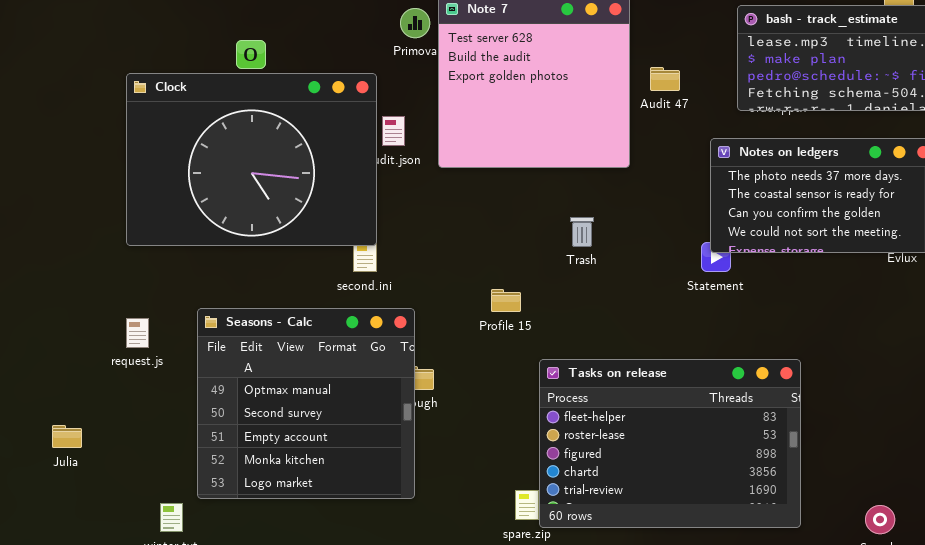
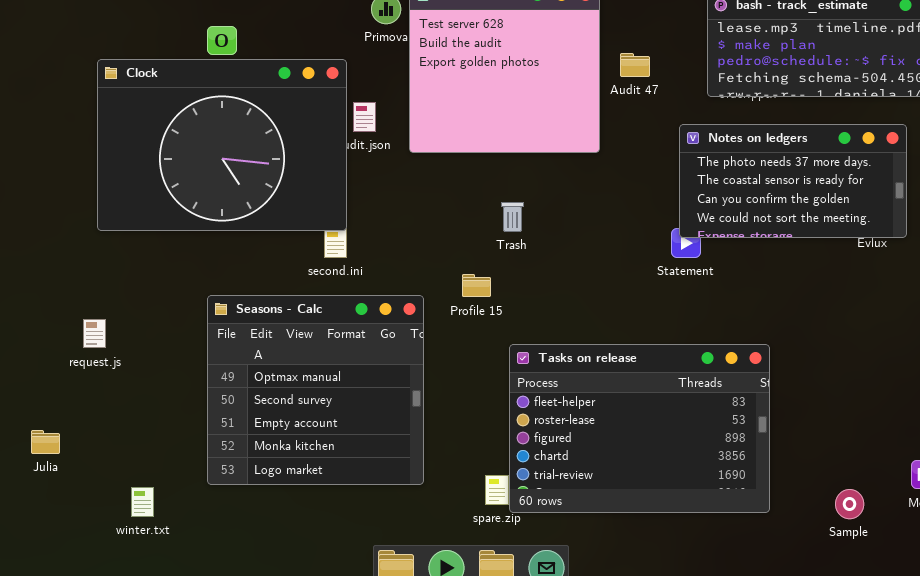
Trash: [570,217,594,247] -> [501,202,524,232], moved
Seasons - Calc: [197,308,415,499] -> [207,295,424,485], moved
request.js: [126,318,149,348] -> [83,319,106,348], moved
Julia: [52,425,82,448] -> [31,430,60,454], moved

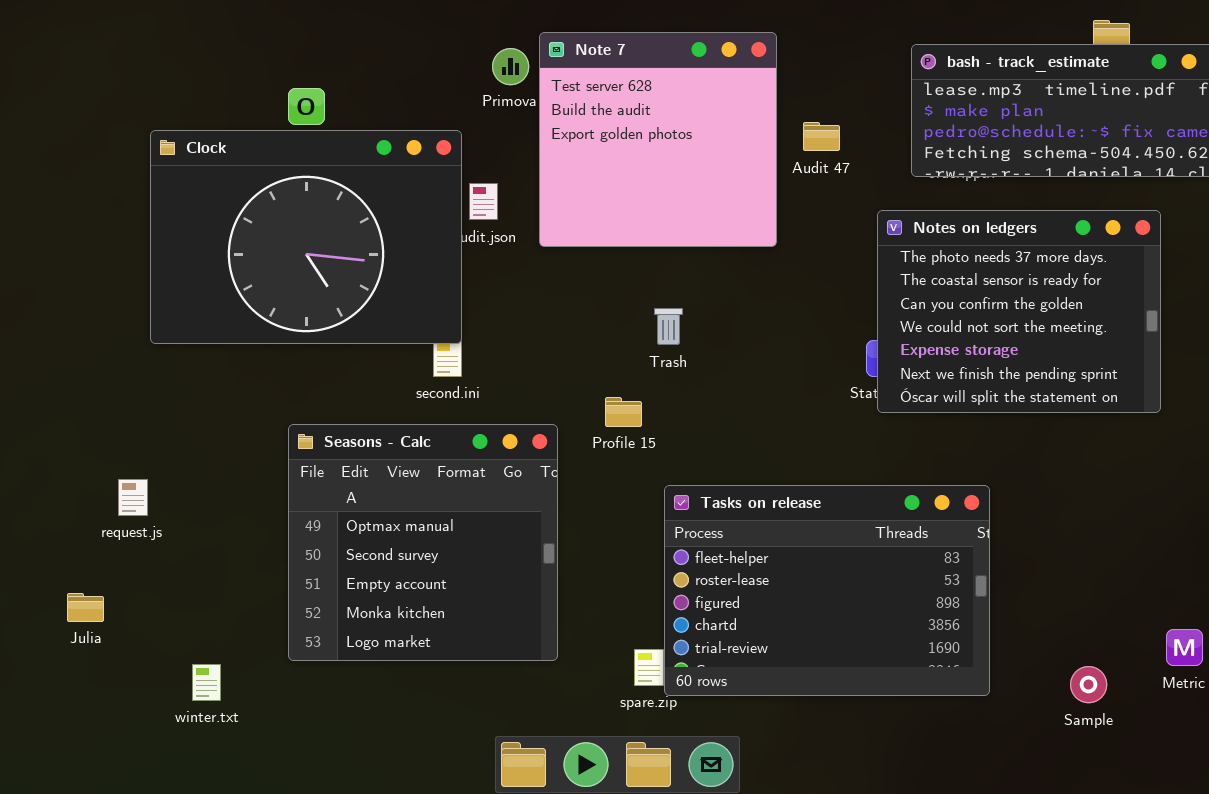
Notes on ledgers: [679,124,907,238] -> [877,210,1161,413], resized
request.js: [83,319,106,348] -> [118,479,148,516], moved

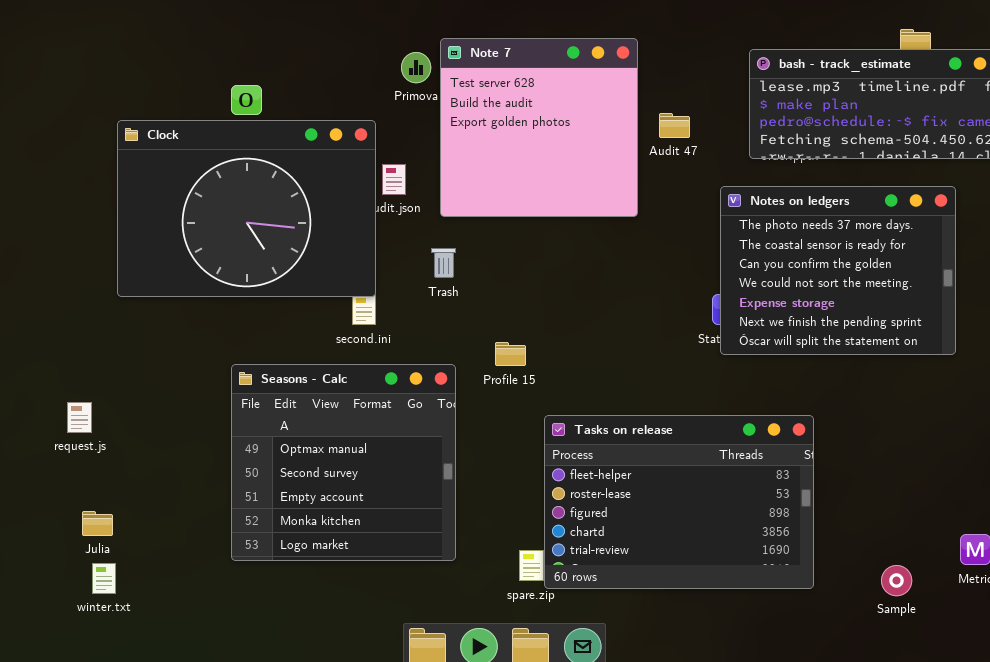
Trash: [654,308,683,345] -> [431,248,456,278], moved
request.js: [118,479,148,516] -> [67,402,92,433], moved
Julia: [67,593,104,622] -> [82,511,113,536], moved
winter.txt: [192,664,221,701] -> [92,563,116,594], moved

